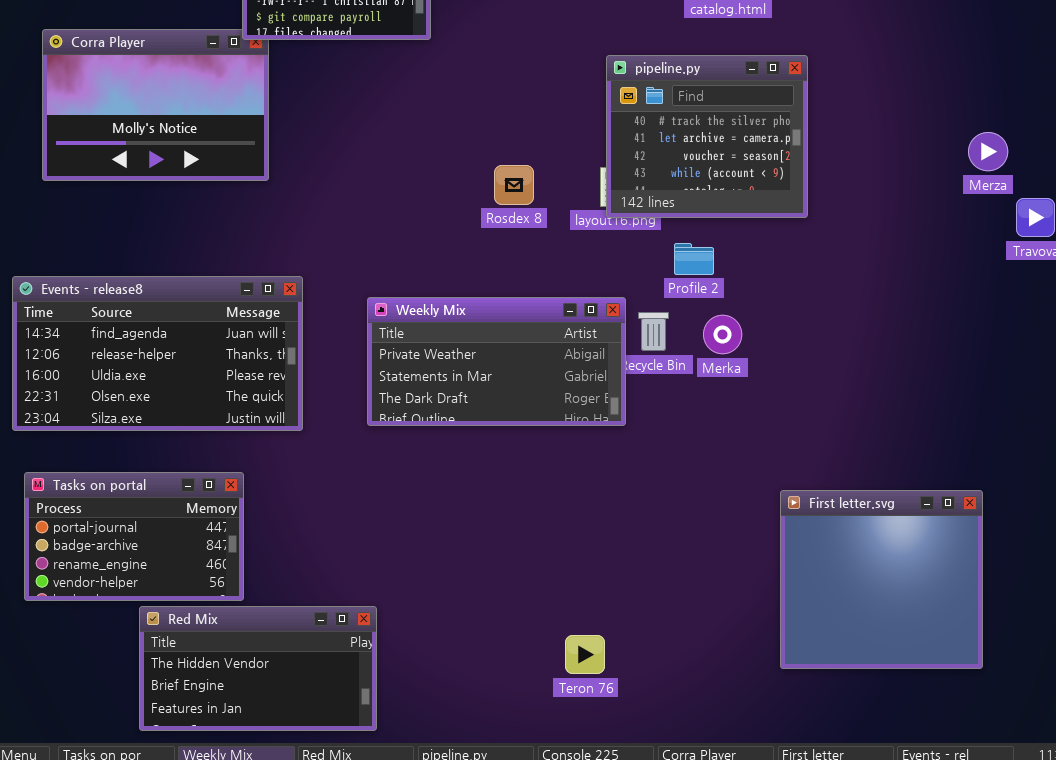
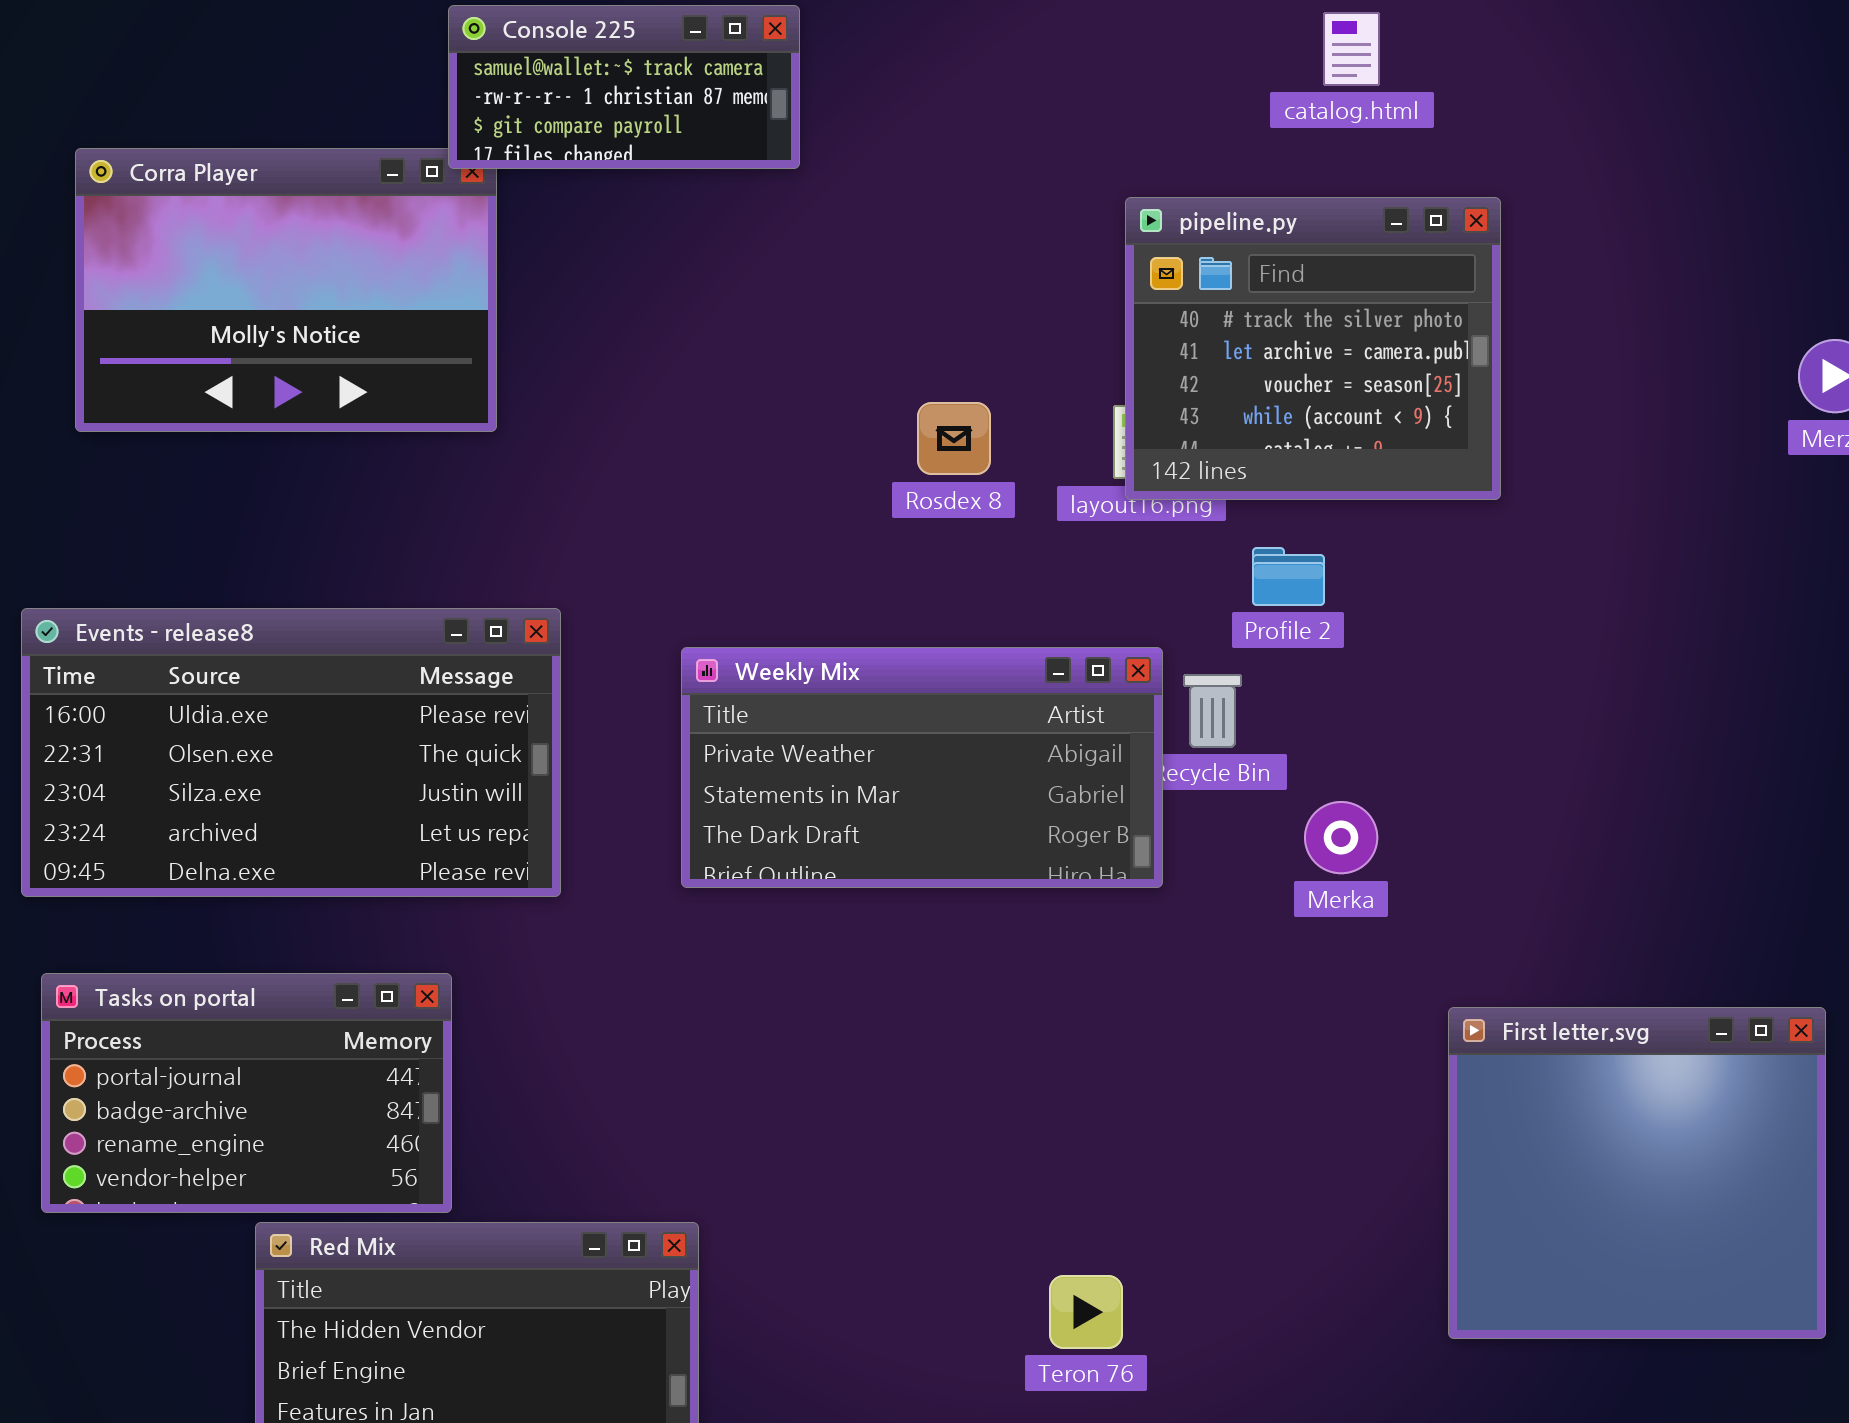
Events - release8: [12,276,303,431] -> [21,608,561,897], scrolled down 2 rows
Merka: [703,315,742,354] -> [1304,801,1378,874], moved

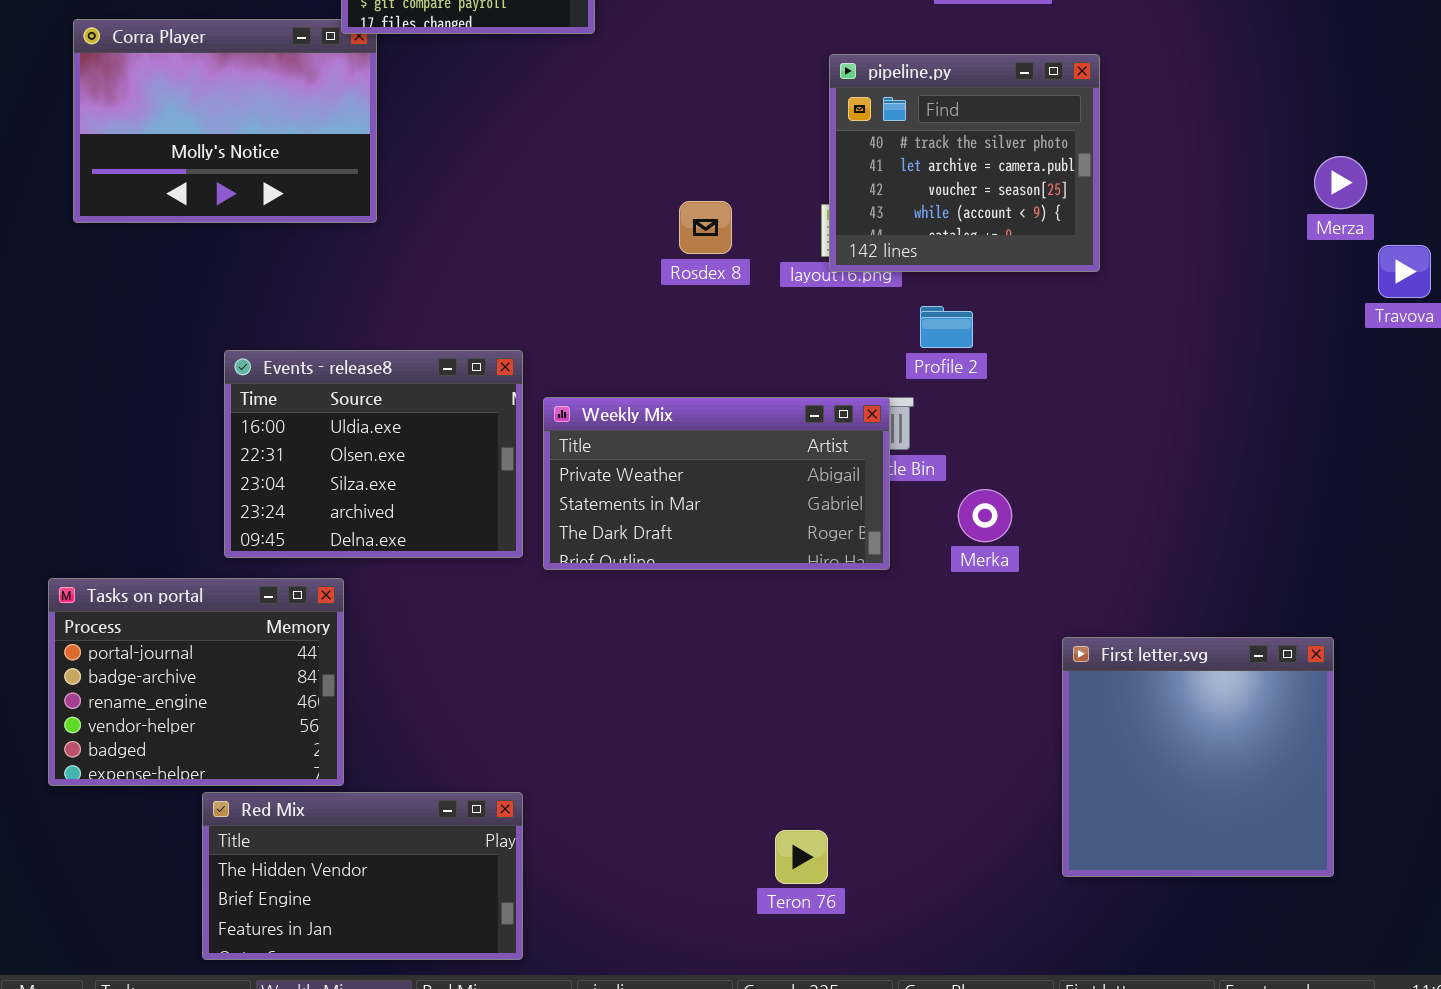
Events - release8: [21,608,561,897] -> [224,350,523,558], moved, resized
Weekly Mix: [681,647,1163,888] -> [543,397,890,570], moved
Tasks on portal: [41,973,452,1213] -> [48,578,344,786], resized

